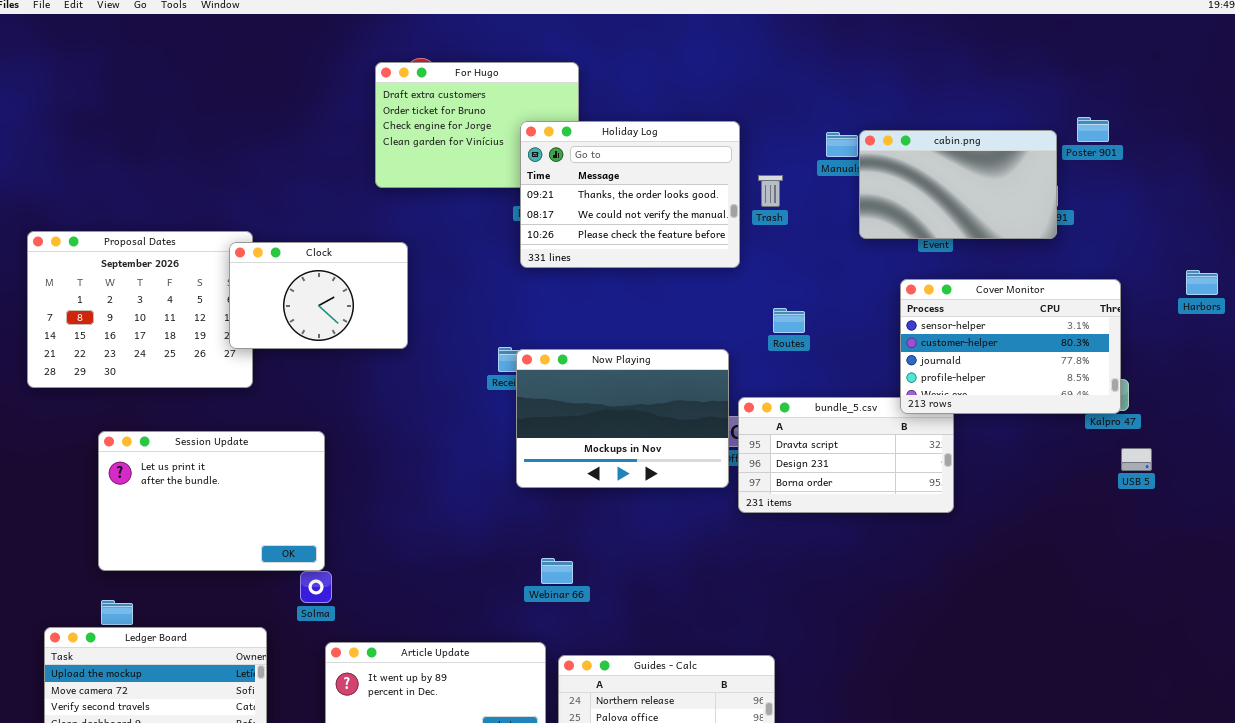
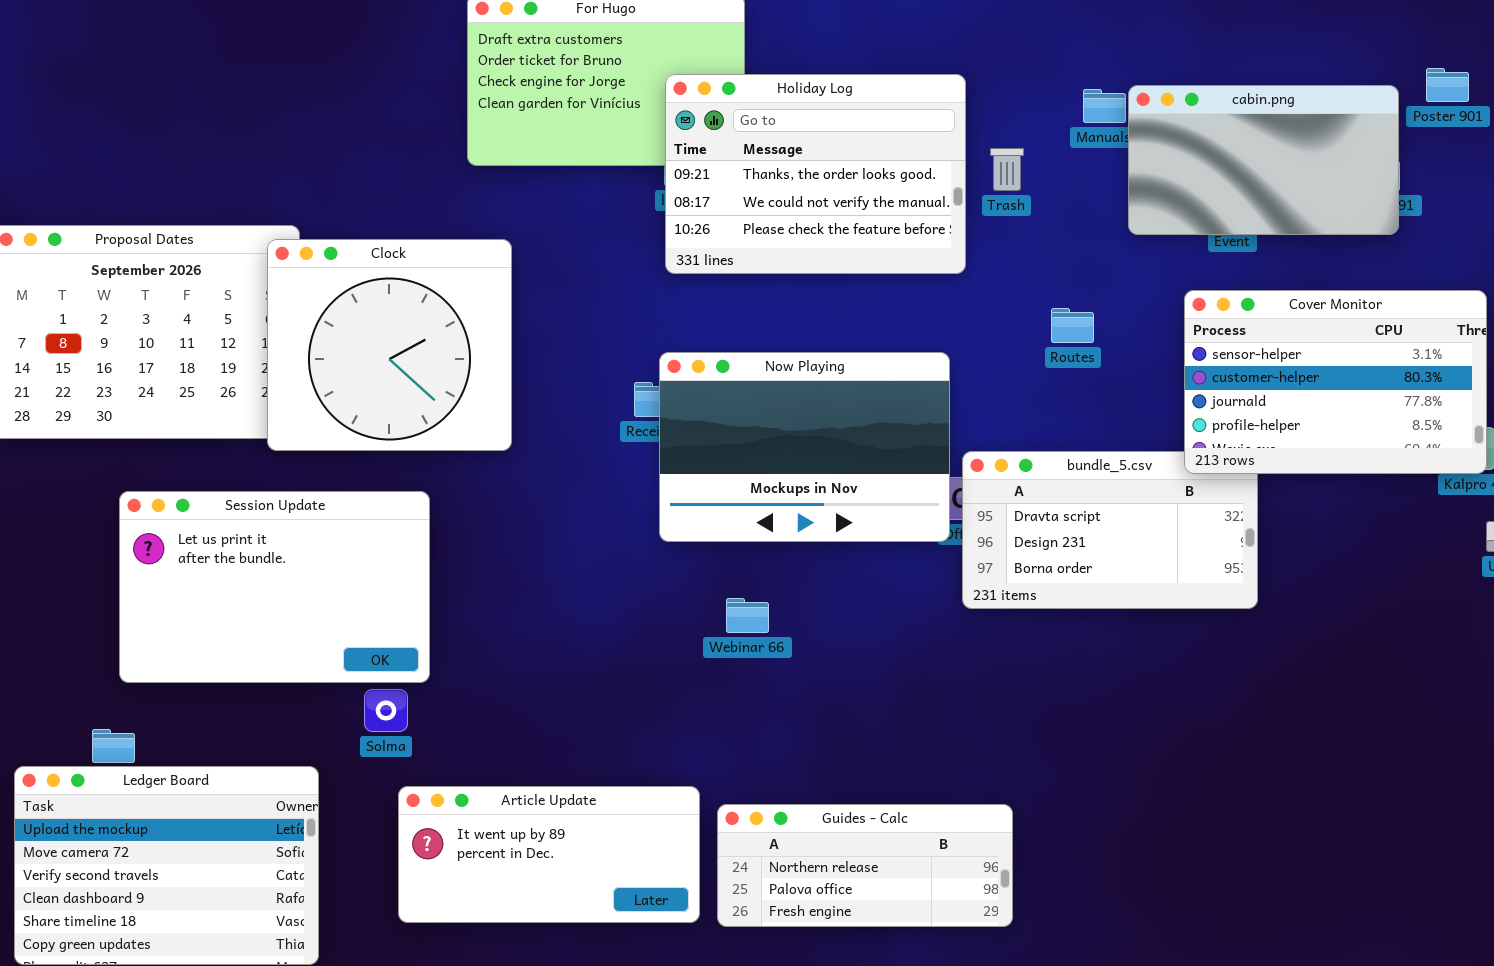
Clock: [229,242,408,349] -> [267,239,512,451], resized
Routes: [773,308,805,333] -> [1051,308,1094,343], moved
Now Playing: [516,349,729,488] -> [659,352,950,542], moved
Session Update: [98,431,325,571] -> [119,491,430,683], moved
Webinar 66: [541,558,573,584] -> [726,598,769,633], moved

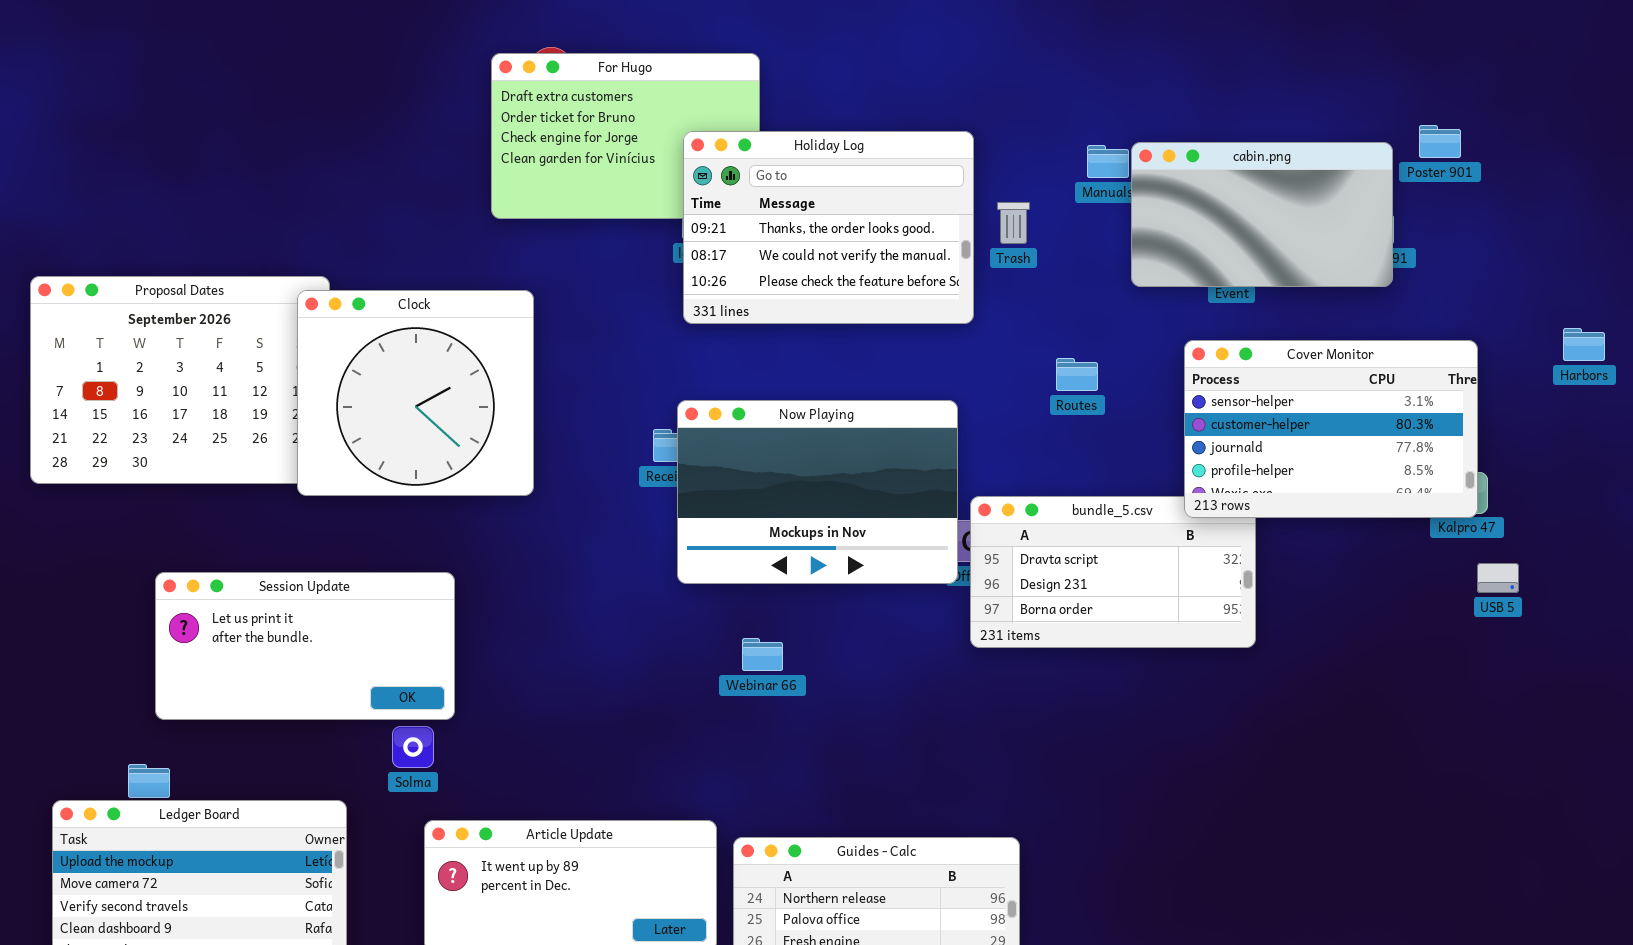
Session Update: [119,491,430,683] -> [155,572,455,720], resized

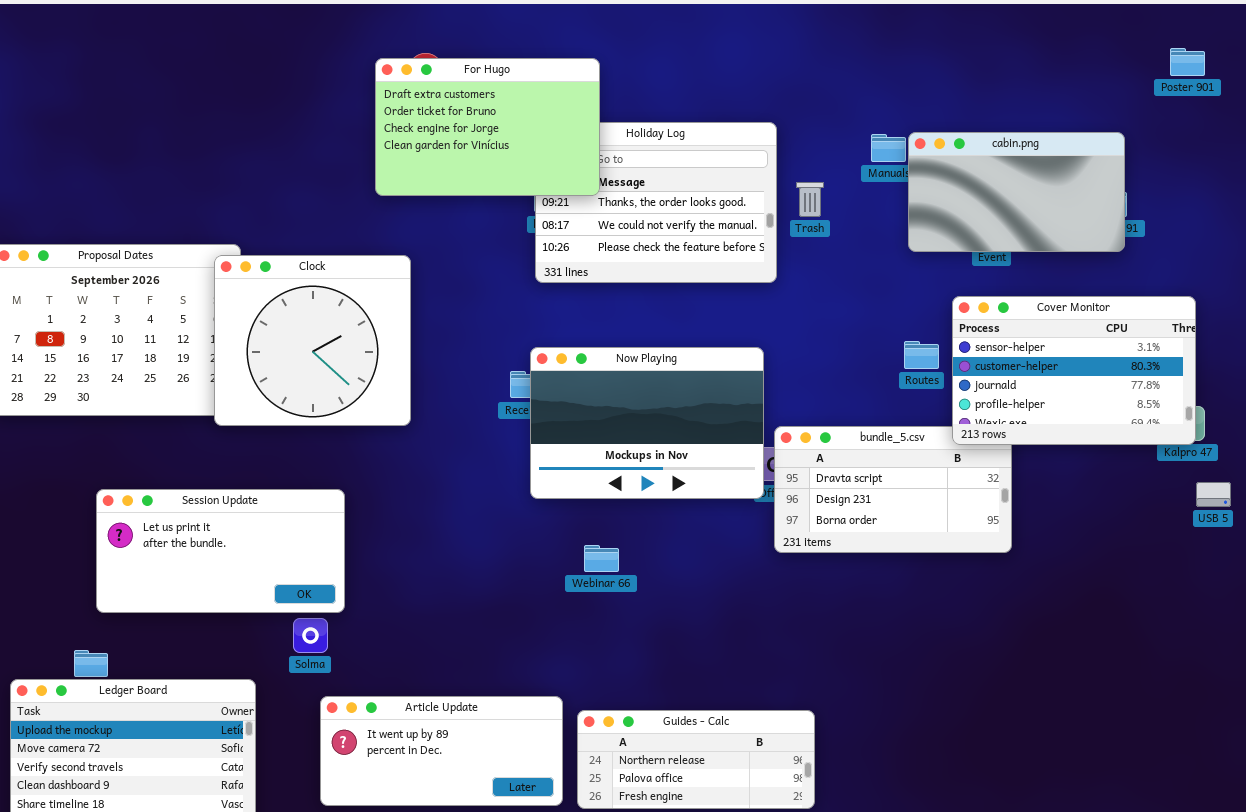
For Hugo: [491,53,760,219] -> [375,58,600,196], raised
Poster 901: [1419,125,1461,158] -> [1170,48,1205,76], moved
Routes: [1056,358,1098,391] -> [904,341,939,369], moved

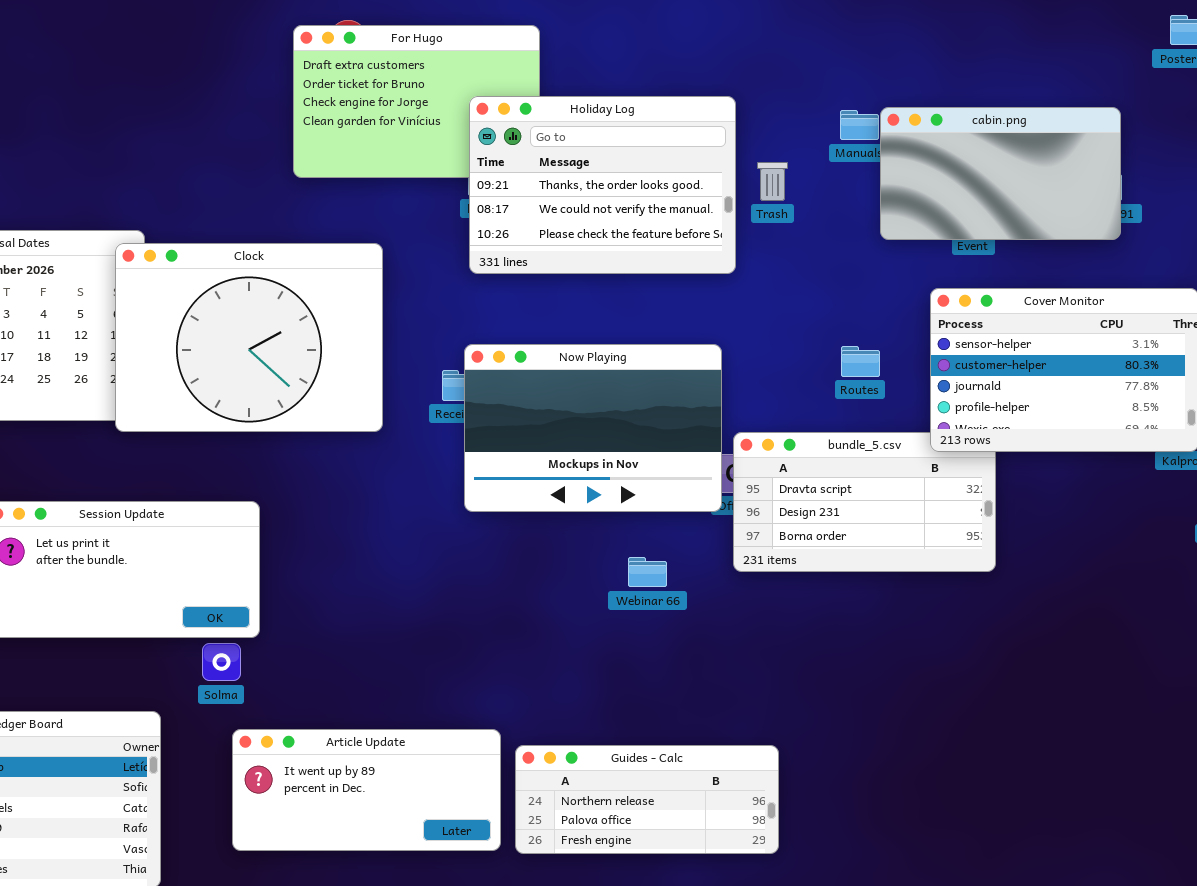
Holiday Log: [535,122,777,283] -> [469,96,736,274], raised
Clock: [214,255,411,426] -> [115,243,383,432], resized
Routes: [904,341,939,369] -> [841,346,880,377], moved
Webinar 66: [584,545,619,572] -> [628,557,667,587], moved

